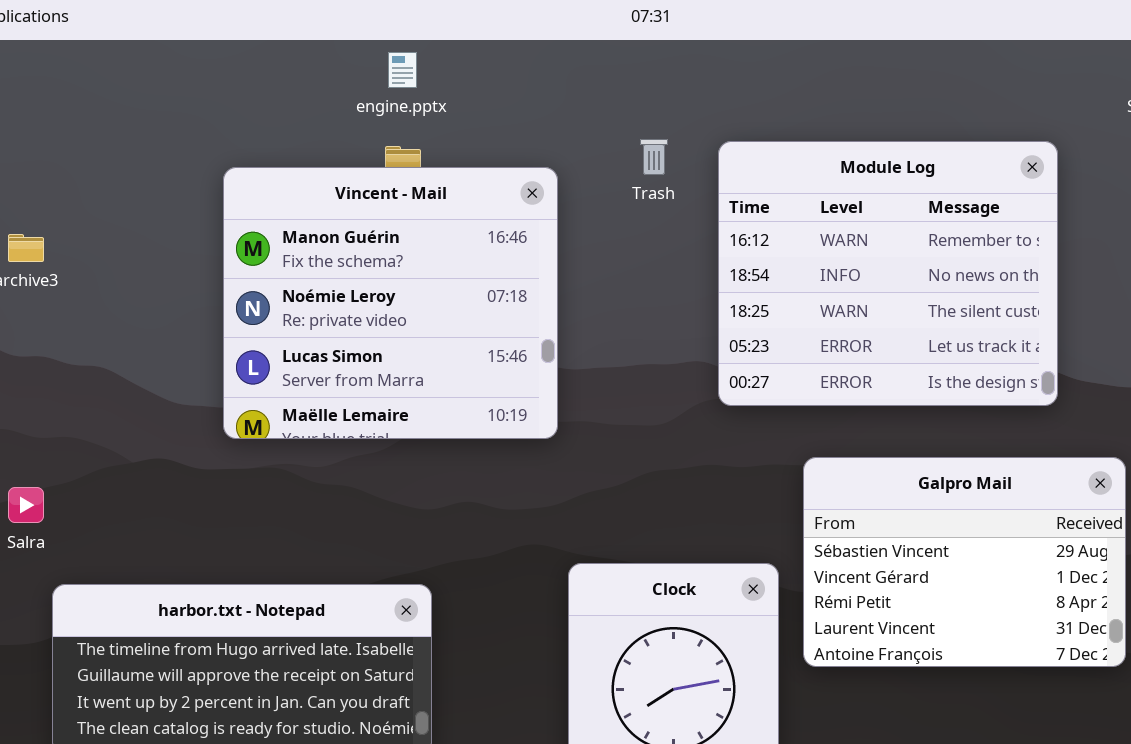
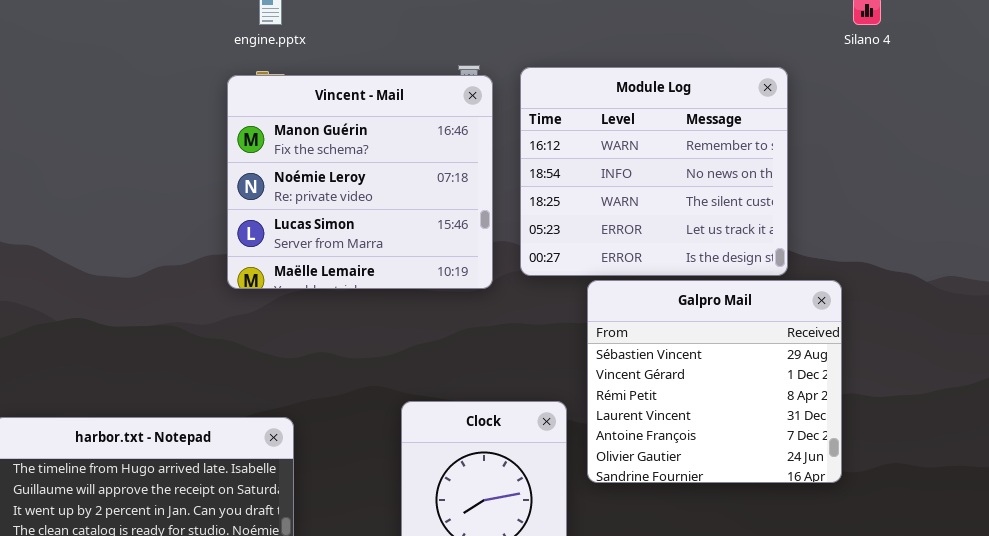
Vincent - Mail: [223,167,558,439] -> [227,75,493,289], moved
Galpro Mail: [803,457,1126,667] -> [587,280,842,483], resized

